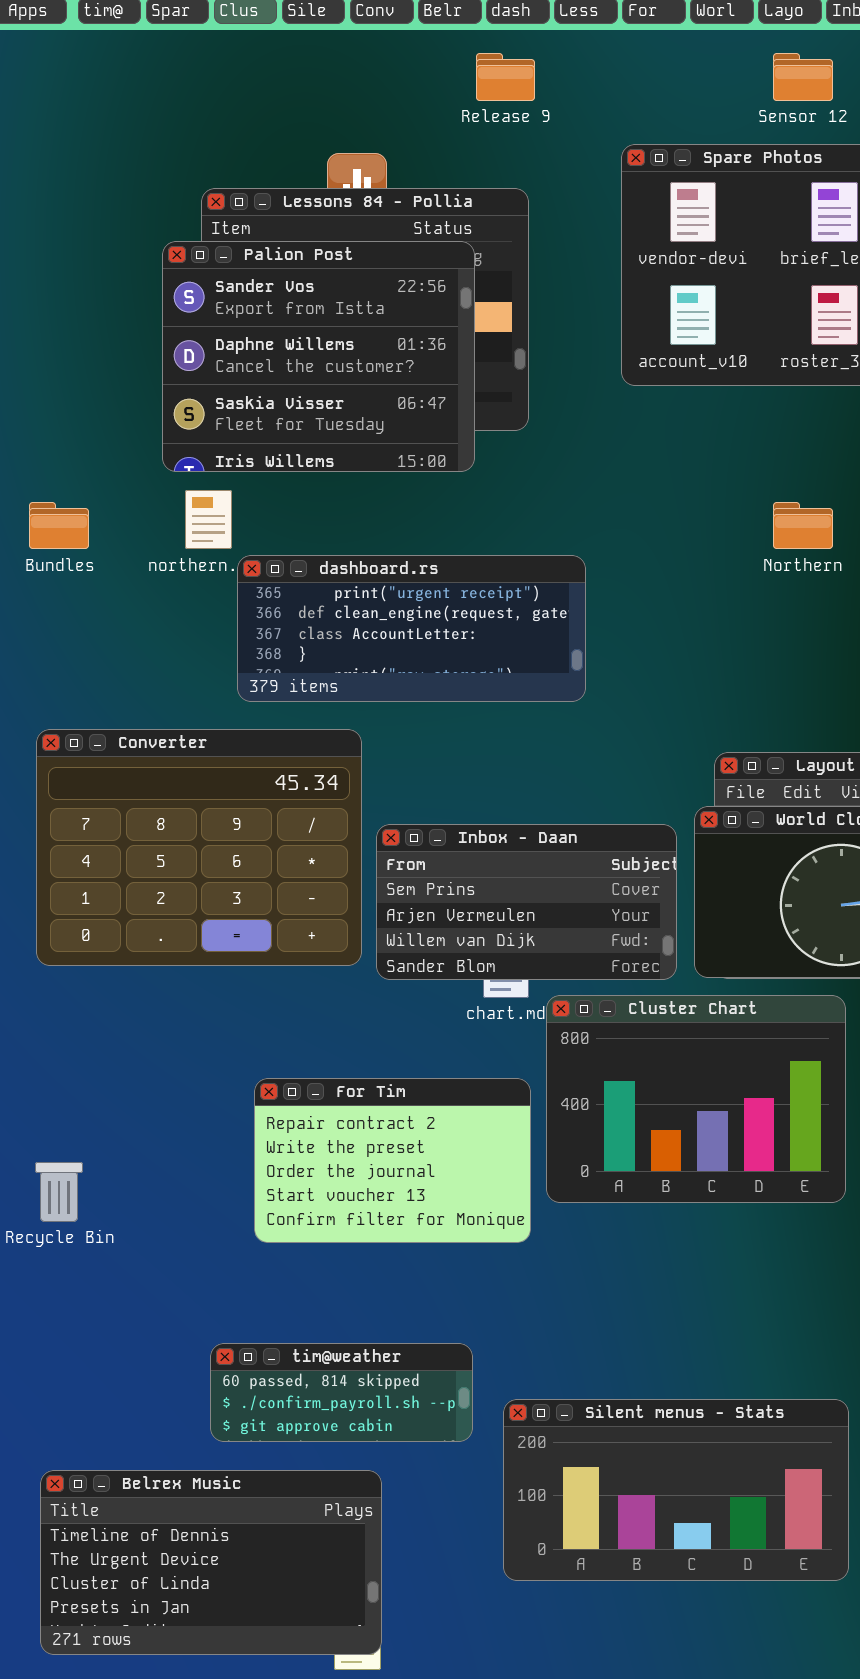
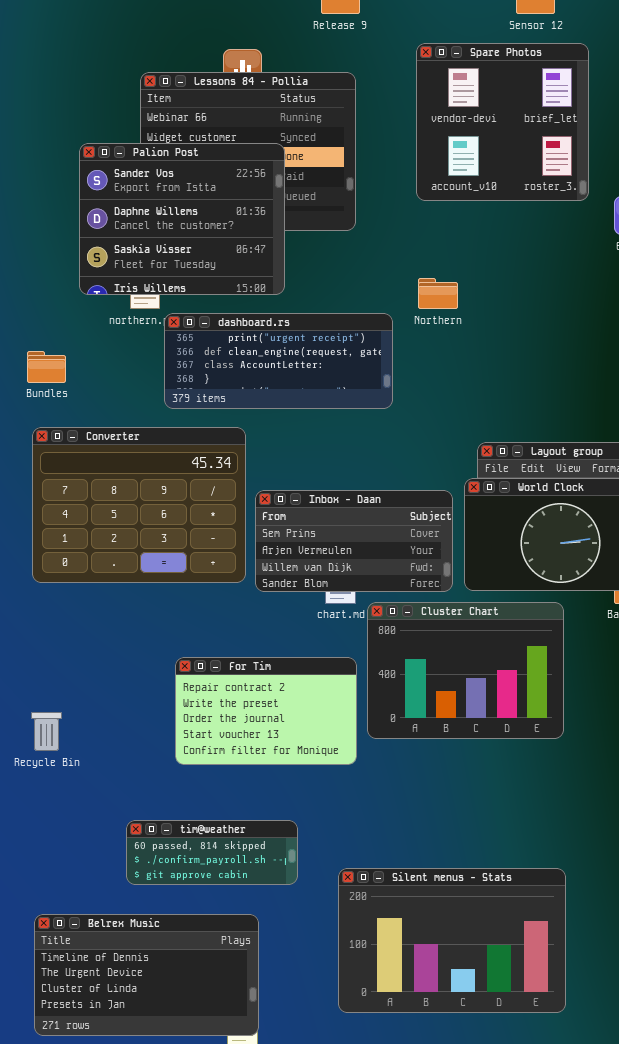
Palion Post: [162,241,475,472] -> [79,143,285,295], moved
Bundles: [29,502,89,549] -> [27,351,66,383], moved
Northern: [773,502,833,549] -> [418,278,458,309], moved
tim@weather: [210,1343,473,1442] -> [126,820,298,885], moved
Silent menus - Stats: [503,1399,849,1581] -> [338,868,566,1013], resized

